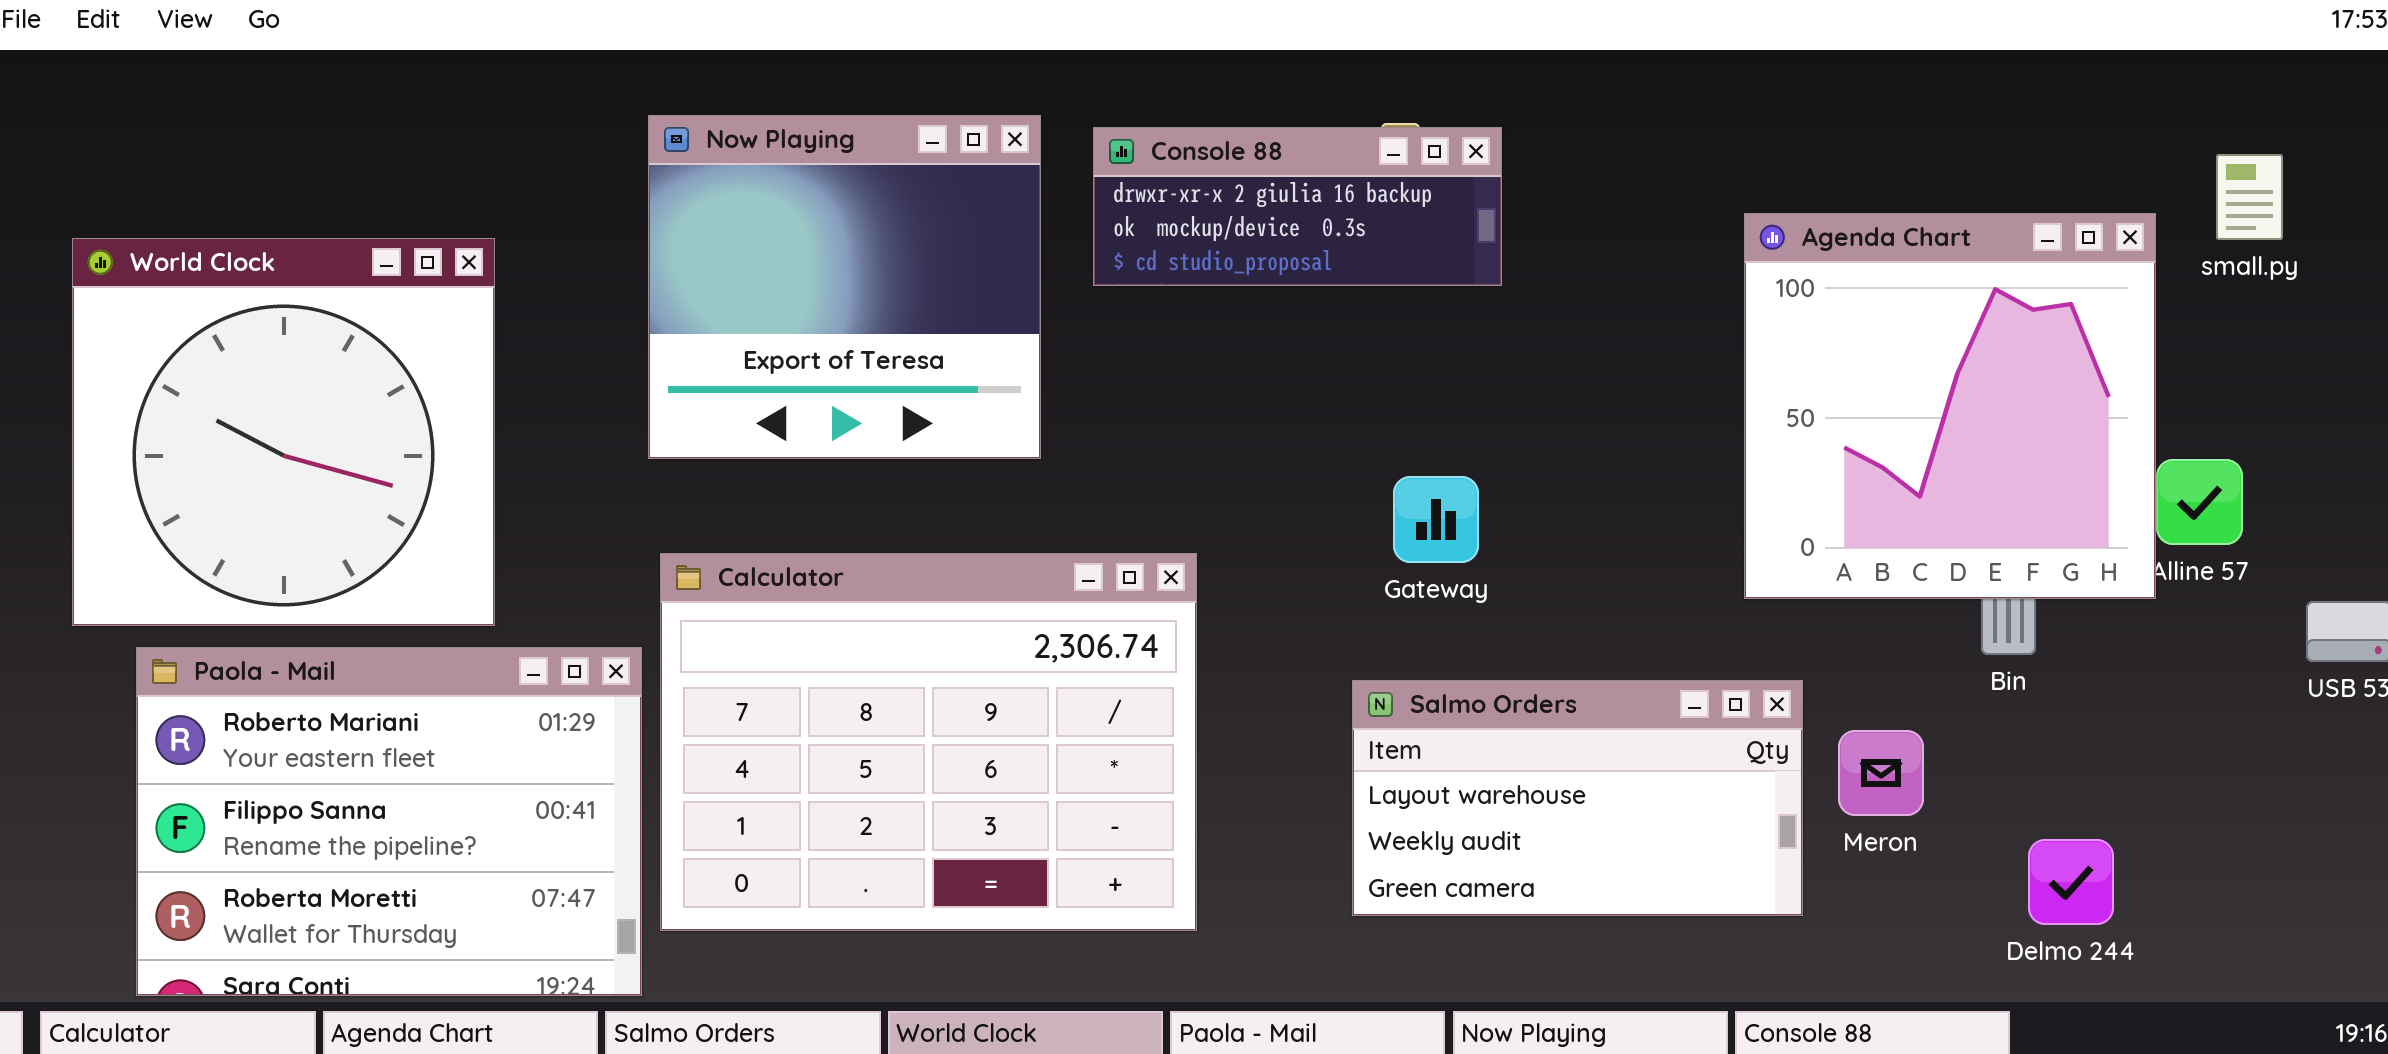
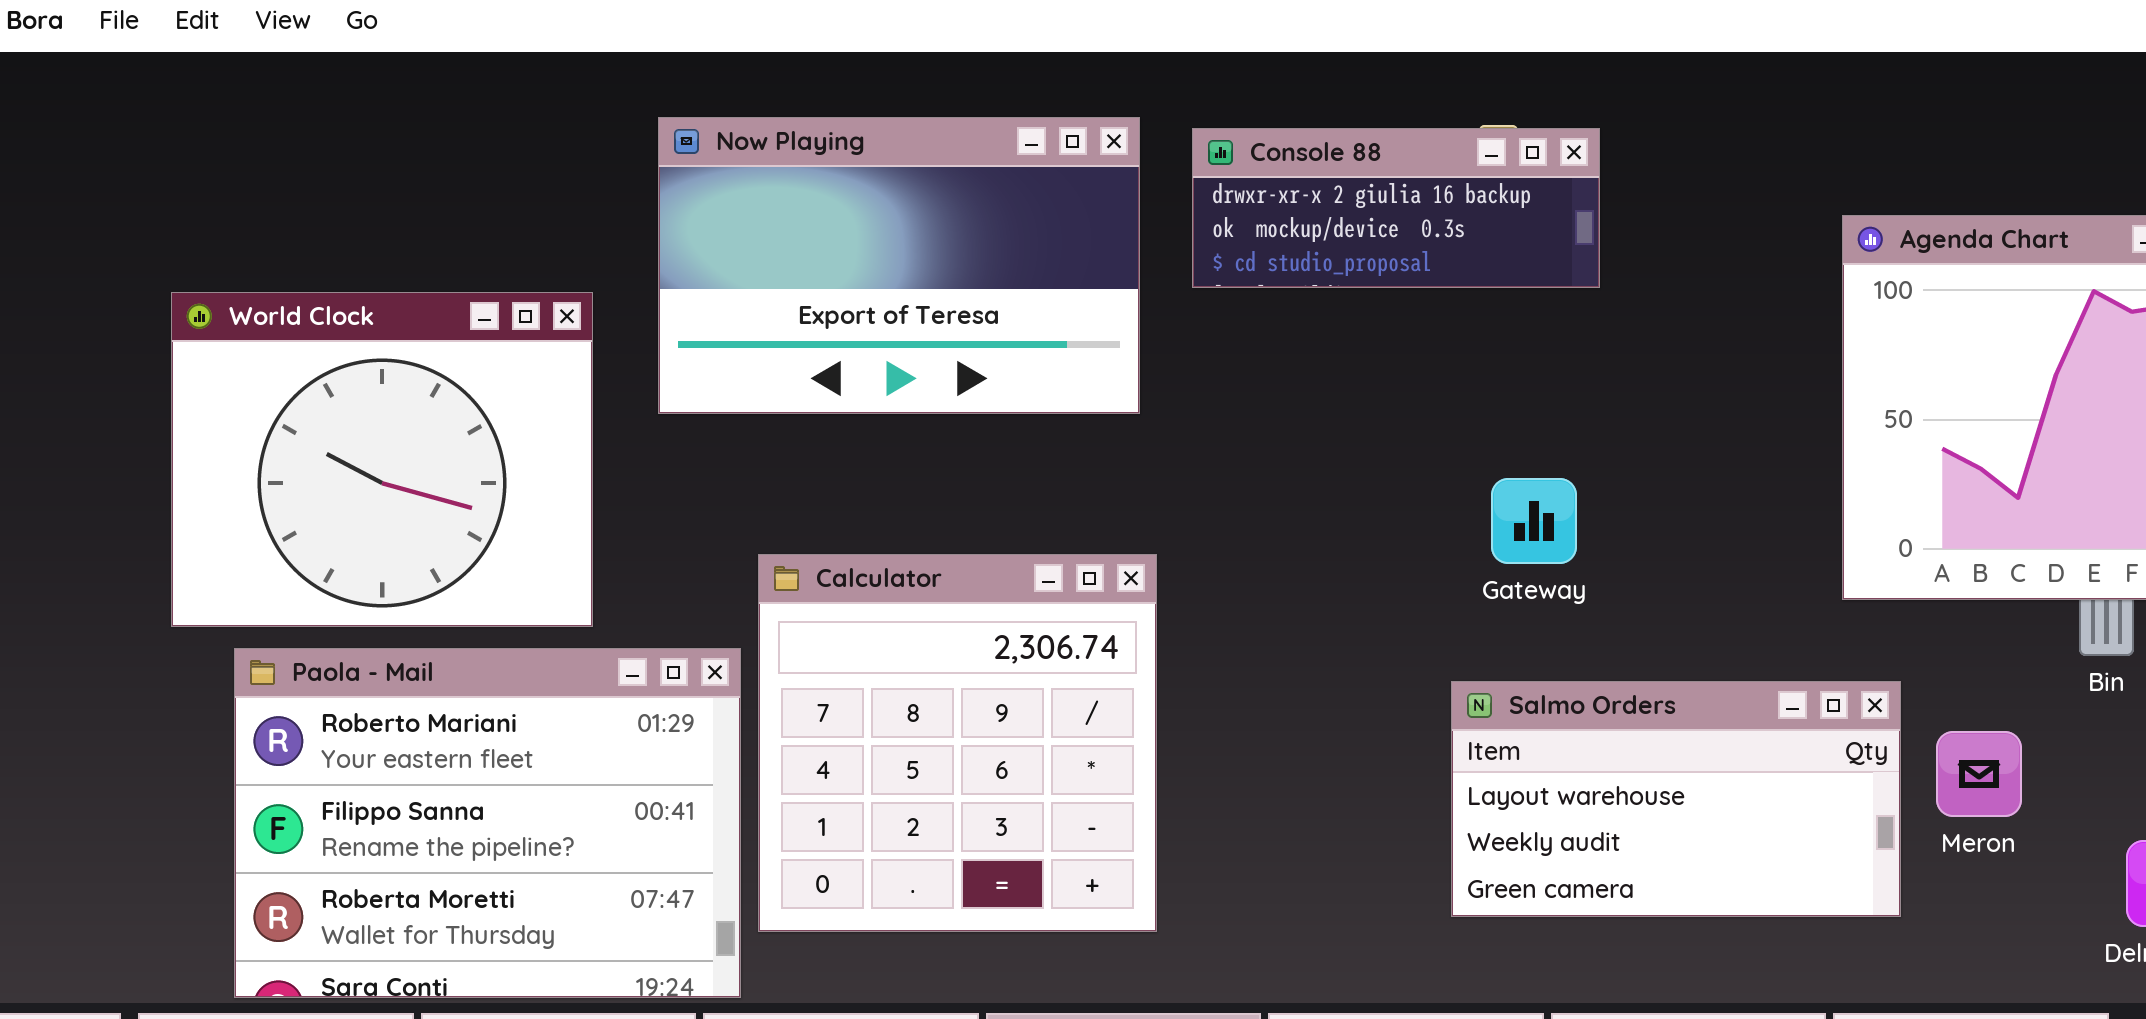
Now Playing: [648,115,1041,459] -> [658,117,1140,414], resized
World Clock: [72,238,495,626] -> [171,292,593,627], resized
Calculator: [660,553,1197,931] -> [758,554,1157,932], resized

